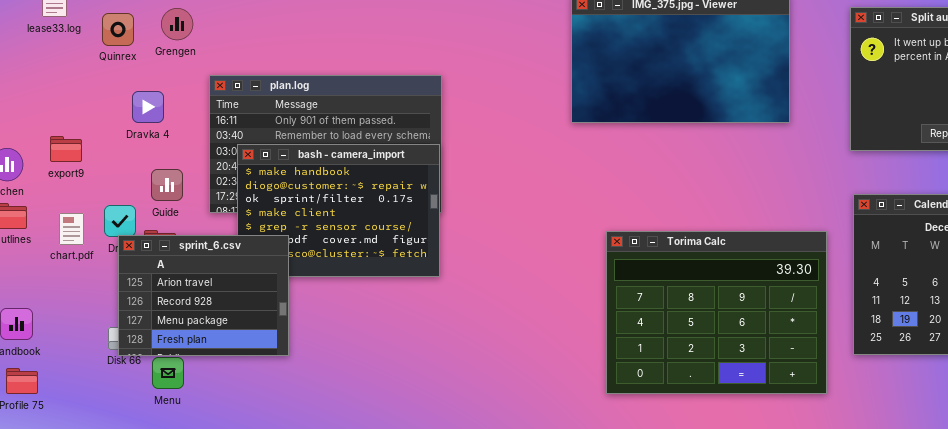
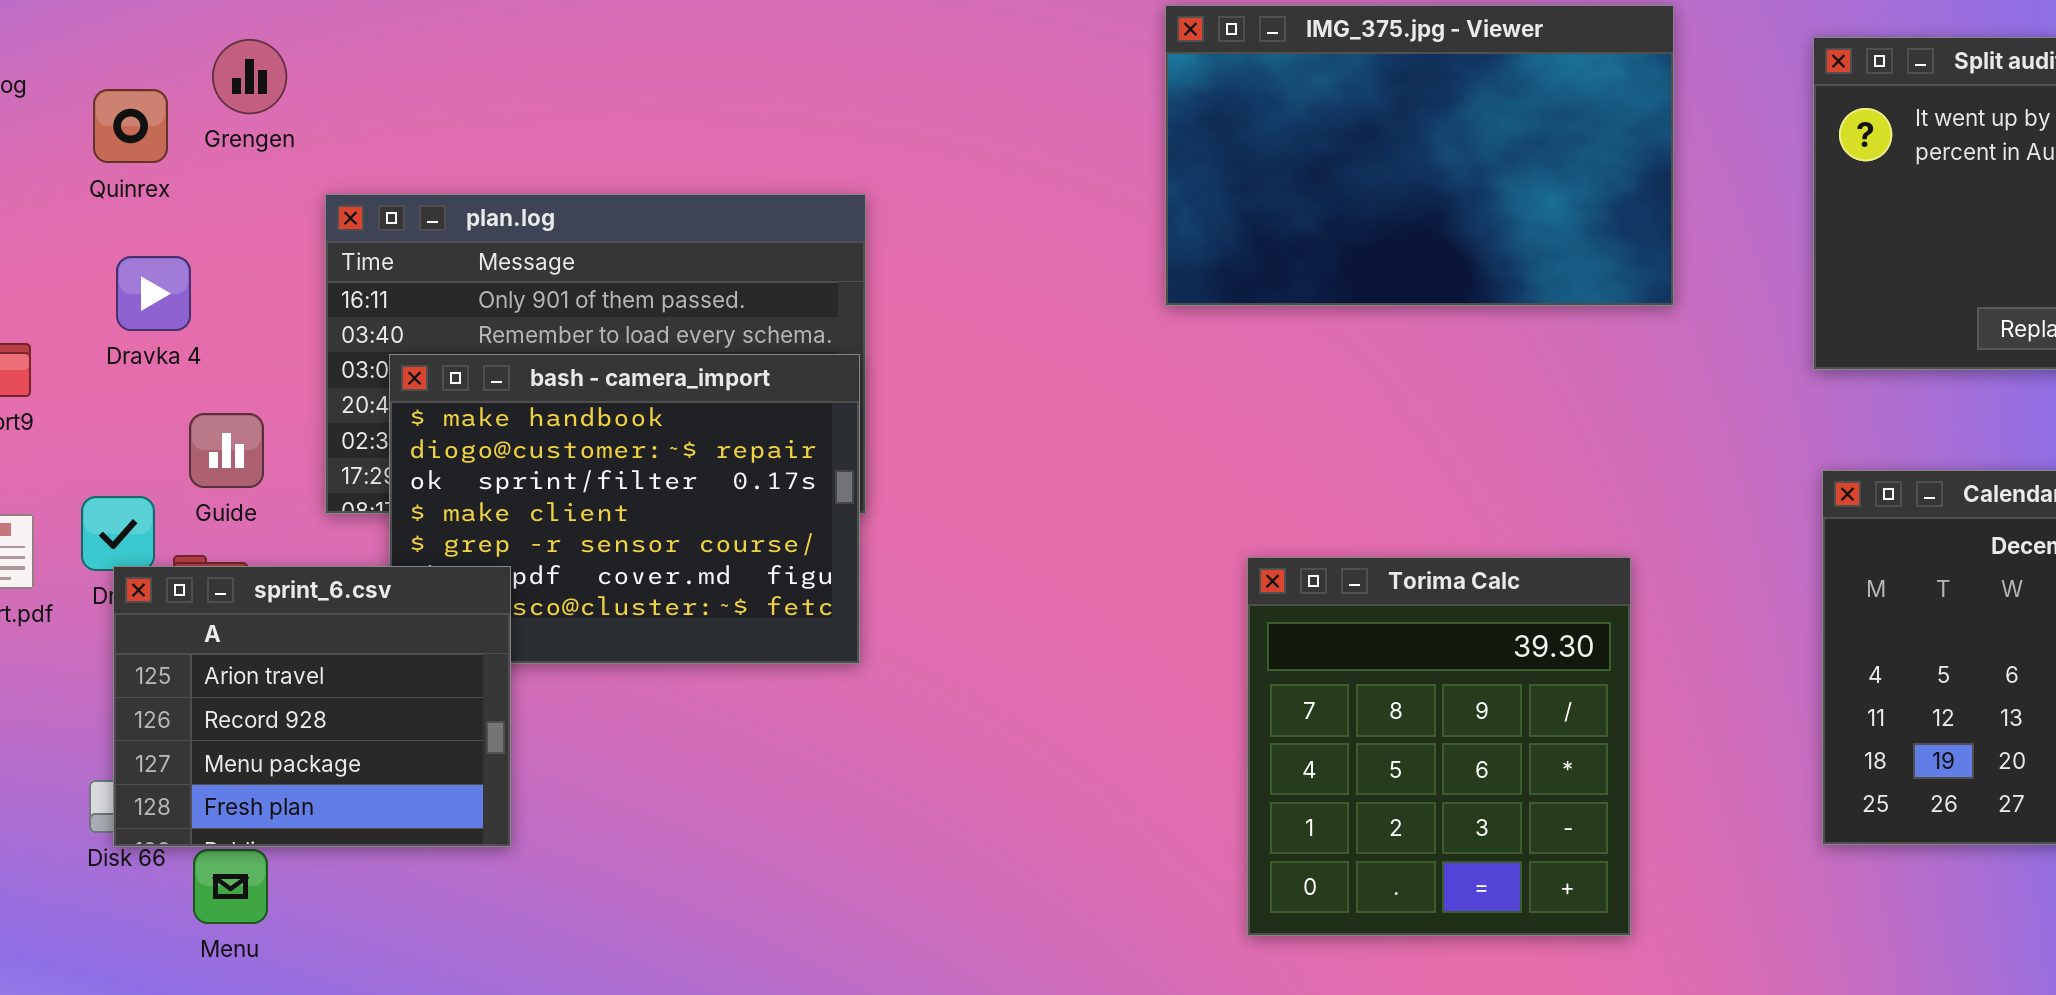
Quinrex: [102,13,134,46] -> [93,89,168,163], moved
Dravka 4: [132,91,164,123] -> [116,256,191,331], moved
Torima Calc: [606,231,827,394] -> [1247,557,1631,936], resized

